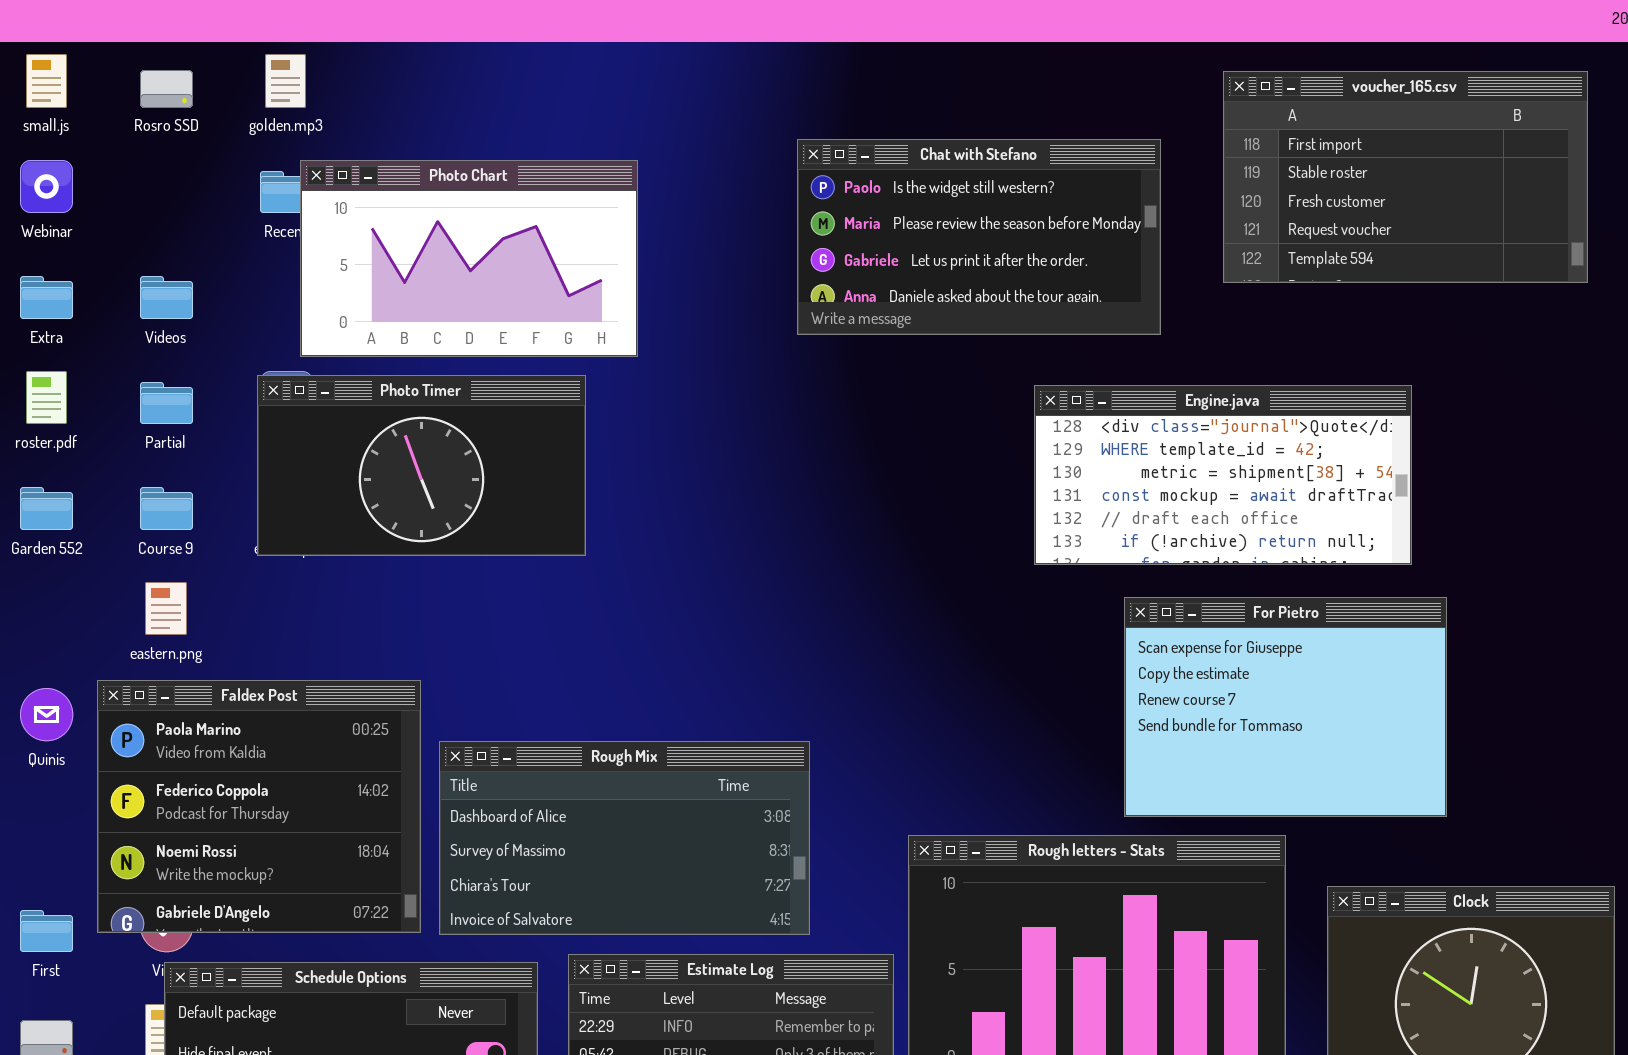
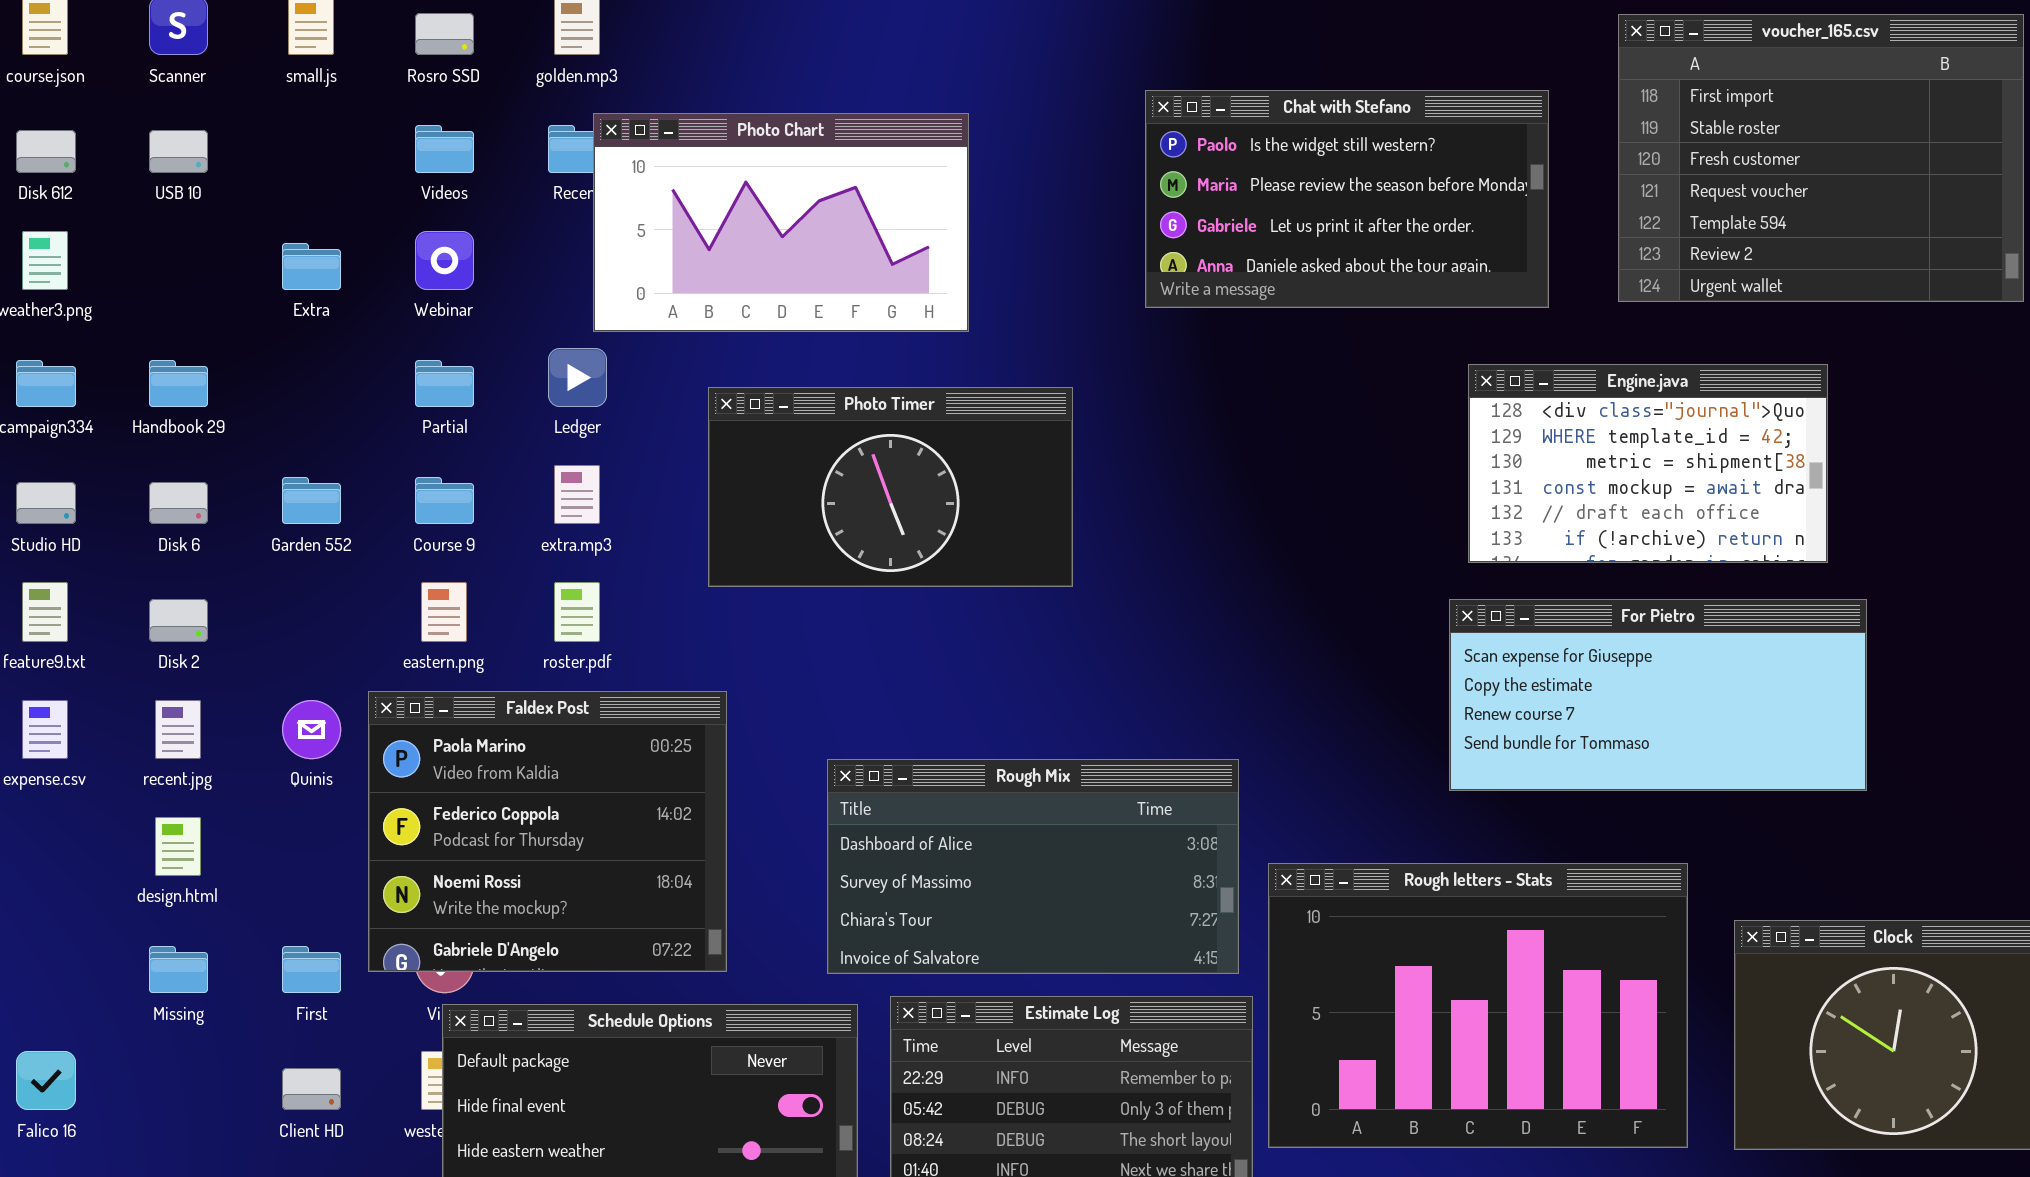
voucher_165.csv: [1223,71,1588,283] -> [1618,14,2024,302], resized
Webinar: [20,160,73,213] -> [415,231,474,290], moved
Videos: [140,276,193,319] -> [415,125,474,173], moved
roster.pdf: [26,371,67,424] -> [554,582,600,642], moved
Photo Timer: [257,375,586,556] -> [708,387,1073,587], moved
Engine.java: [1034,385,1412,565] -> [1468,364,1828,563], resized
For Pietro: [1124,597,1447,817] -> [1449,599,1867,791], resized
Rough Mix: [439,741,810,935] -> [827,759,1239,974], moved

